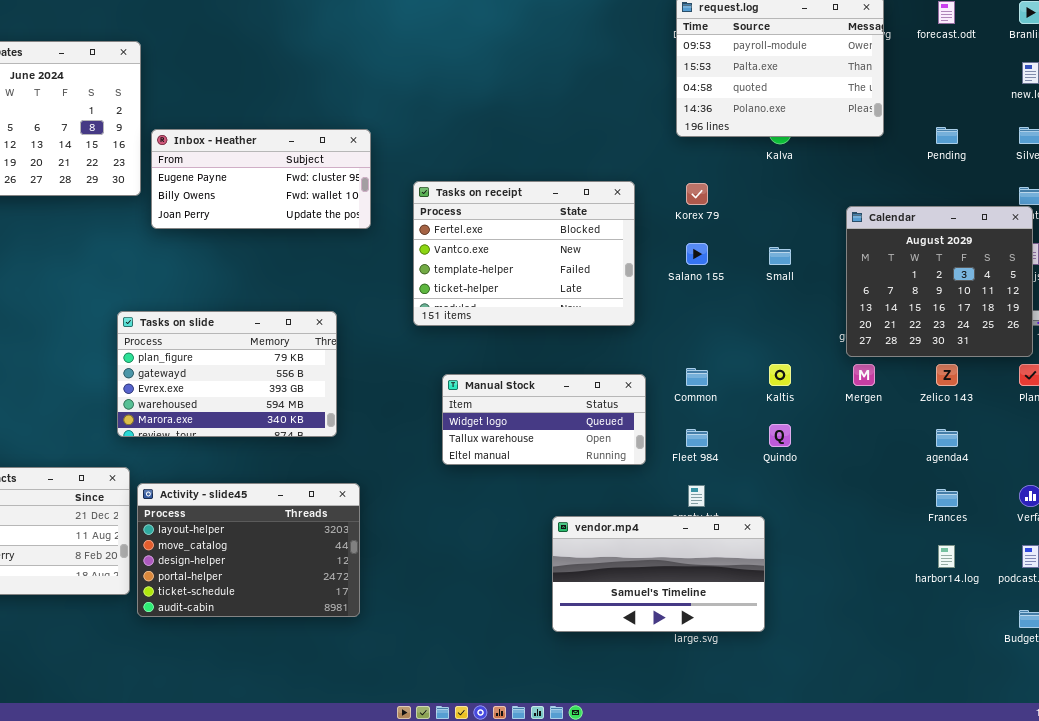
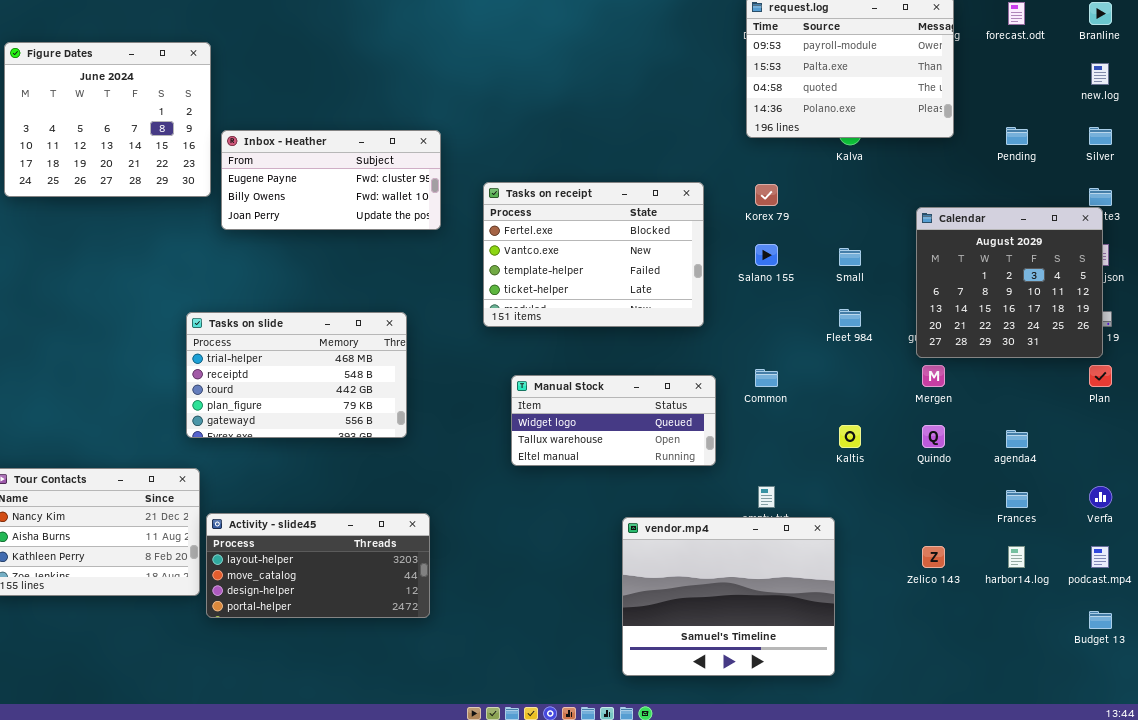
Tasks on slide: [117,311,337,437] -> [186,312,407,438], scrolled up 3 rows
Kaltis: [769,364,791,386] -> [839,425,861,448], moved
Zelico 143: [936,364,958,386] -> [922,546,945,568], moved
Quindo: [769,424,791,447] -> [922,425,945,448], moved
Fleet 984: [686,429,708,447] -> [839,309,861,327], moved
Activity - slide45: [137,483,360,617] -> [206,513,430,618], resized
vendor.mp4: [552,516,765,632] -> [622,517,835,676], resized

